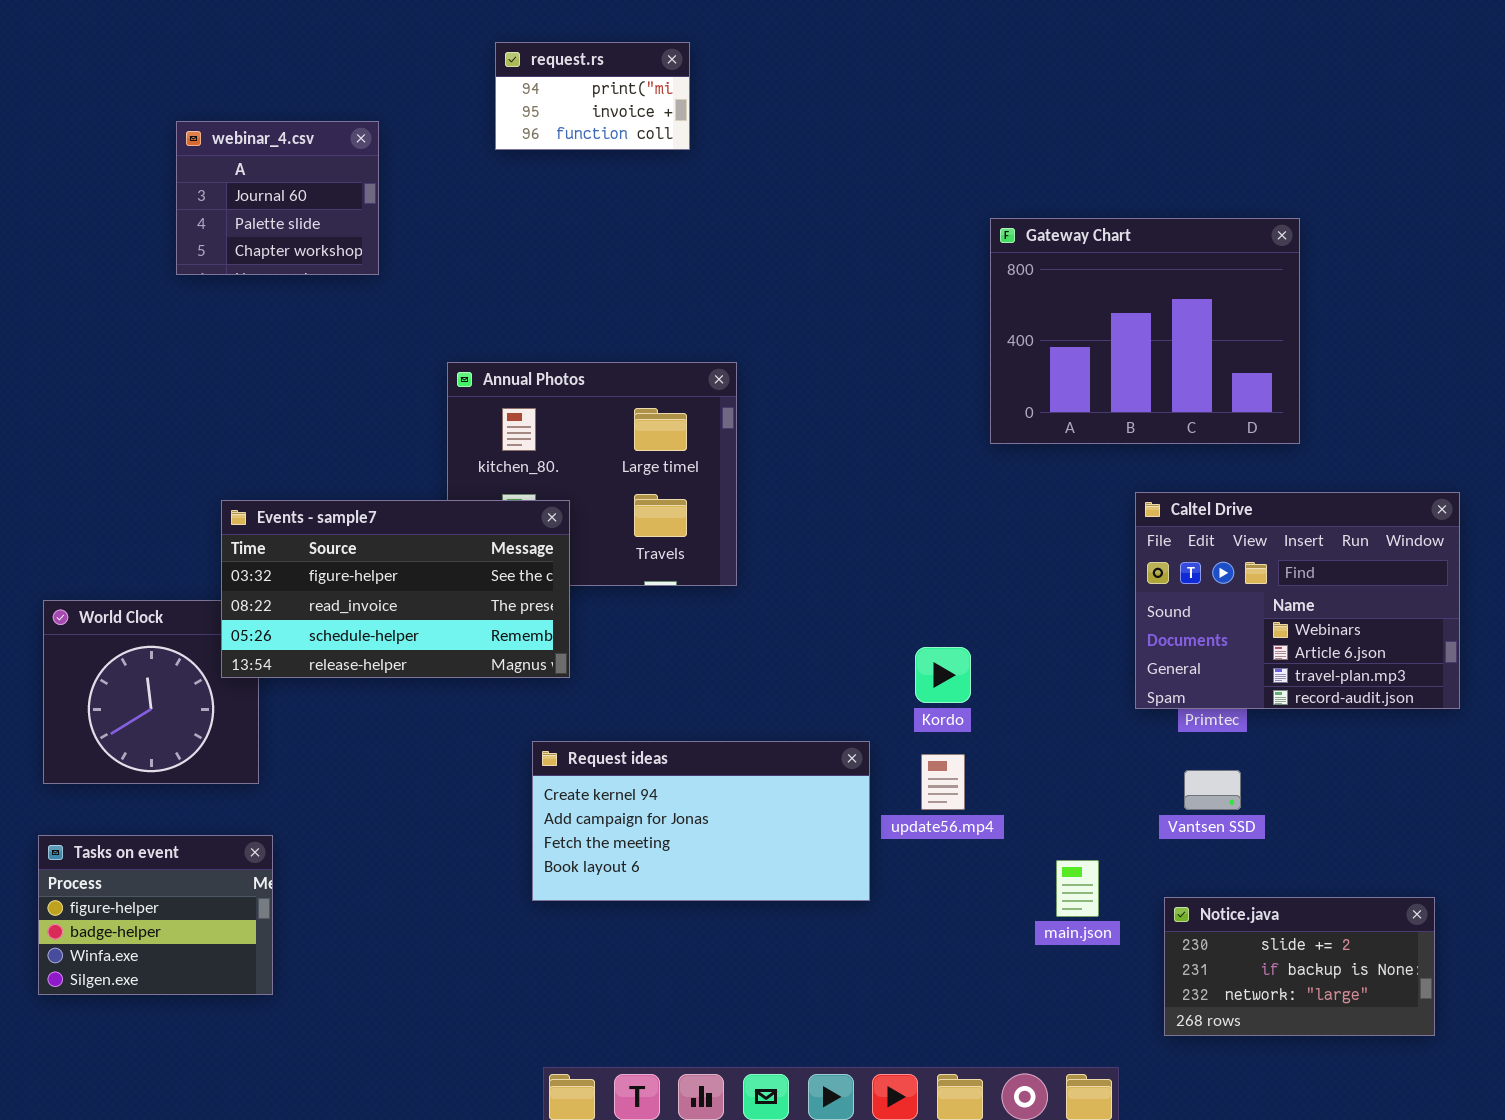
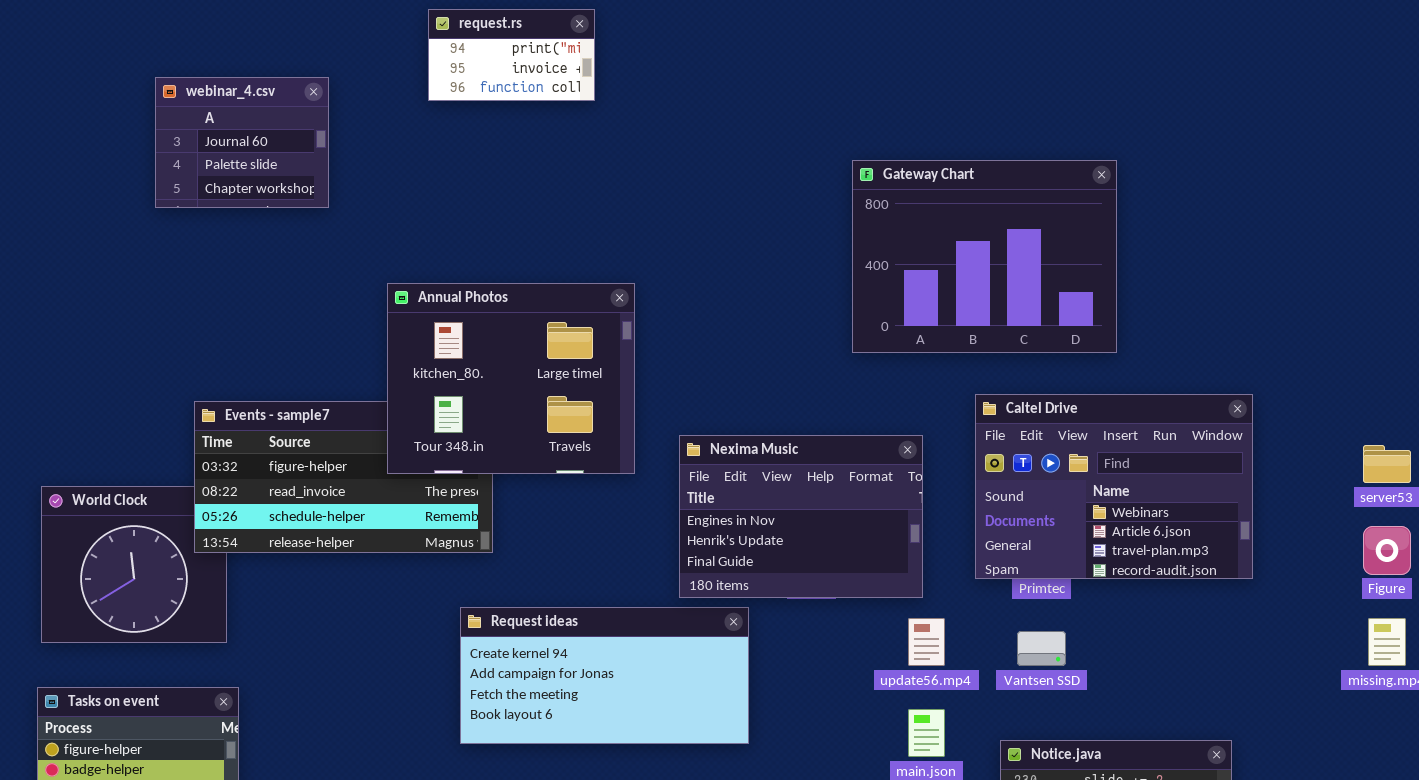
Annual Photos: [447,362,737,586] -> [387,283,635,474], raised
Nexima Music: none -> [679,435,923,598], opened
update56.mp4: [921,754,965,810] -> [908,618,945,666], moved

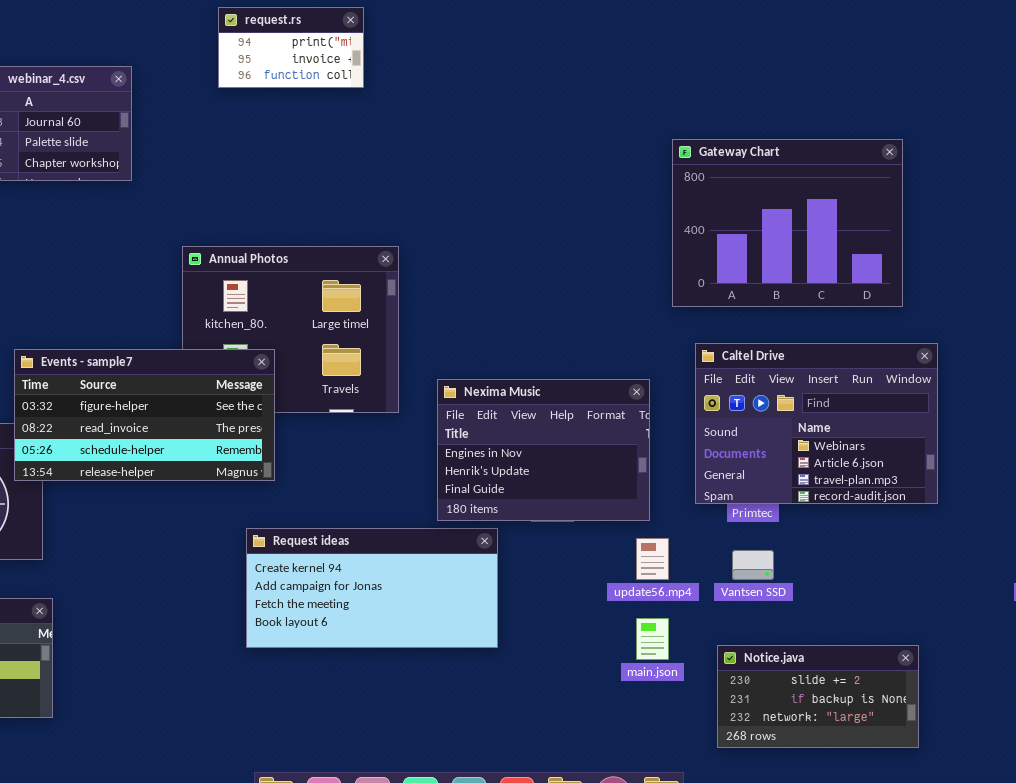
Gateway Chart: [852,160,1117,353] -> [672,139,903,307], moved
Events - sample7: [194,401,493,553] -> [14,349,275,481], raised

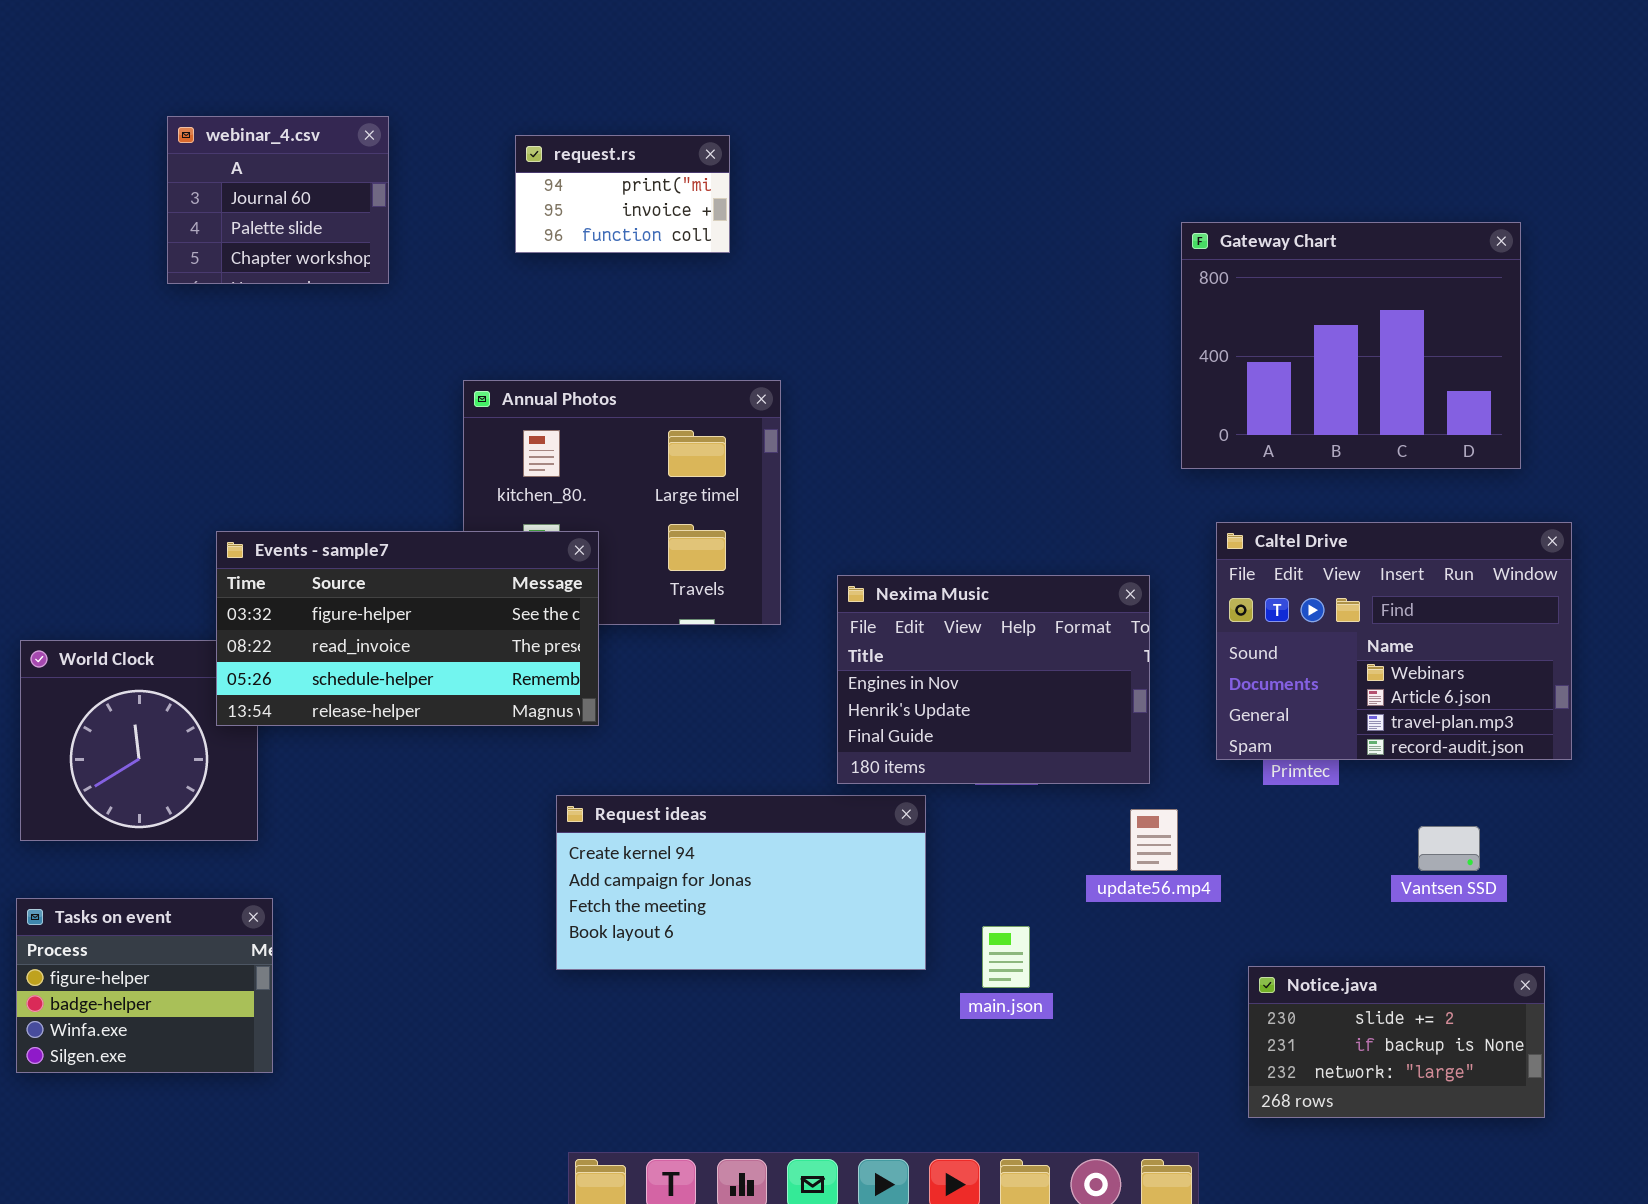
request.rs: [218,7,364,88] -> [515,135,730,253], moved
Vantsen SSD: [732,550,774,580] -> [1418,826,1480,871], moved
main.json: [636,618,669,660] -> [982,926,1030,988], moved

